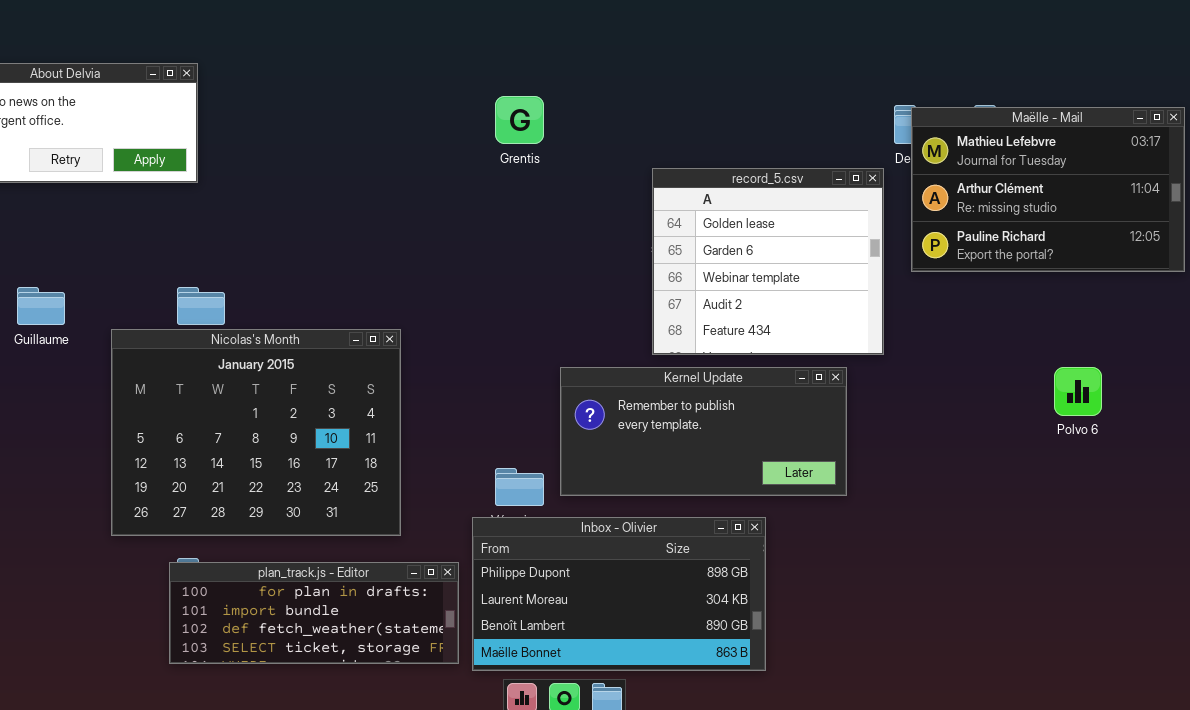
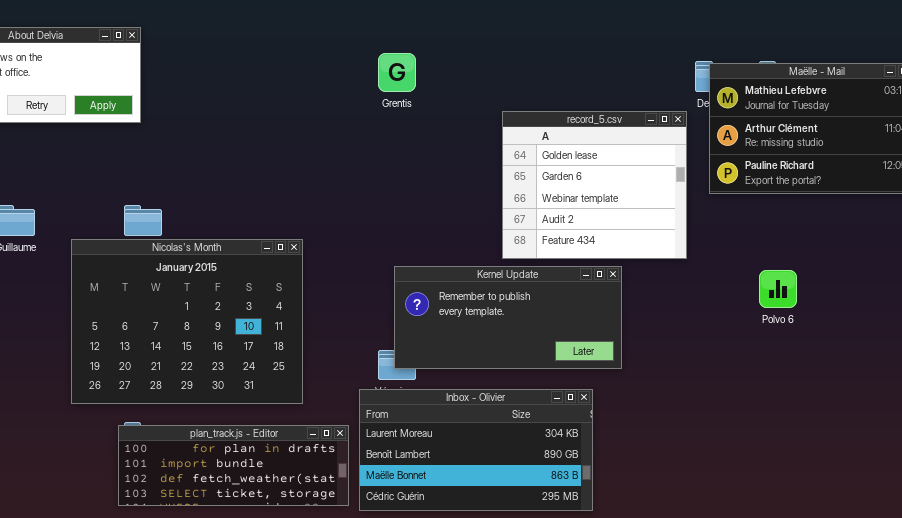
Kernel Update: [560,367,847,496] -> [394,266,622,369], moved
Polvo 6: [1054,367,1102,416] -> [759,270,797,308], moved
Inbox - Olivier: [472,517,766,671] -> [359,389,593,511], scrolled down 1 row

